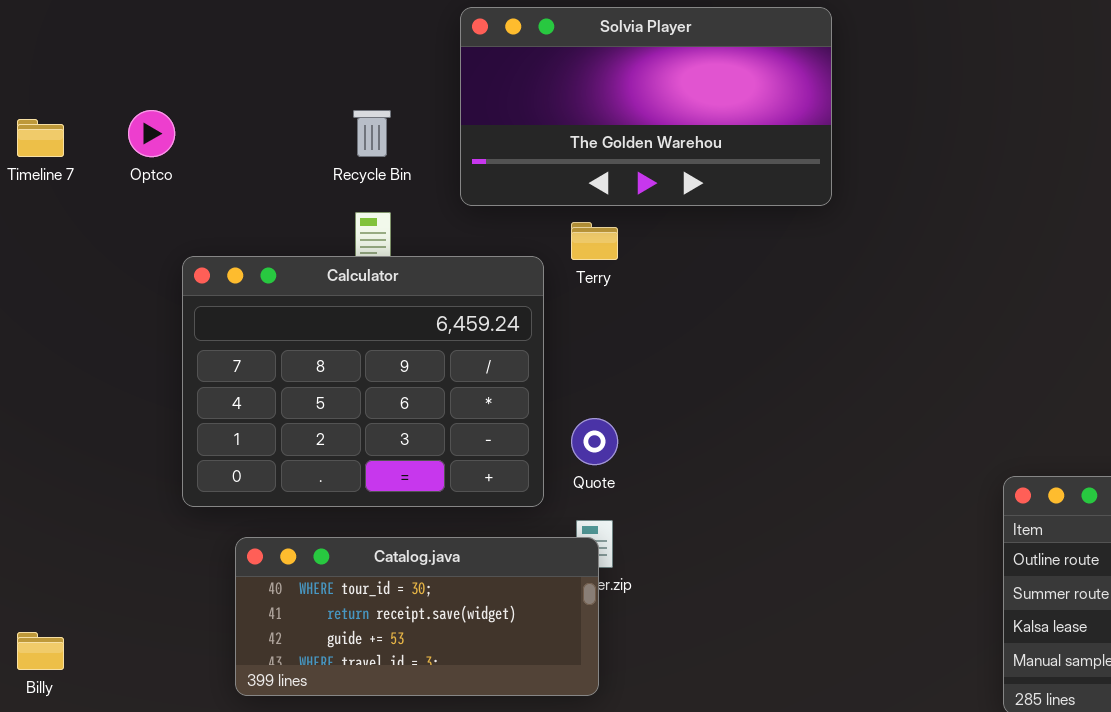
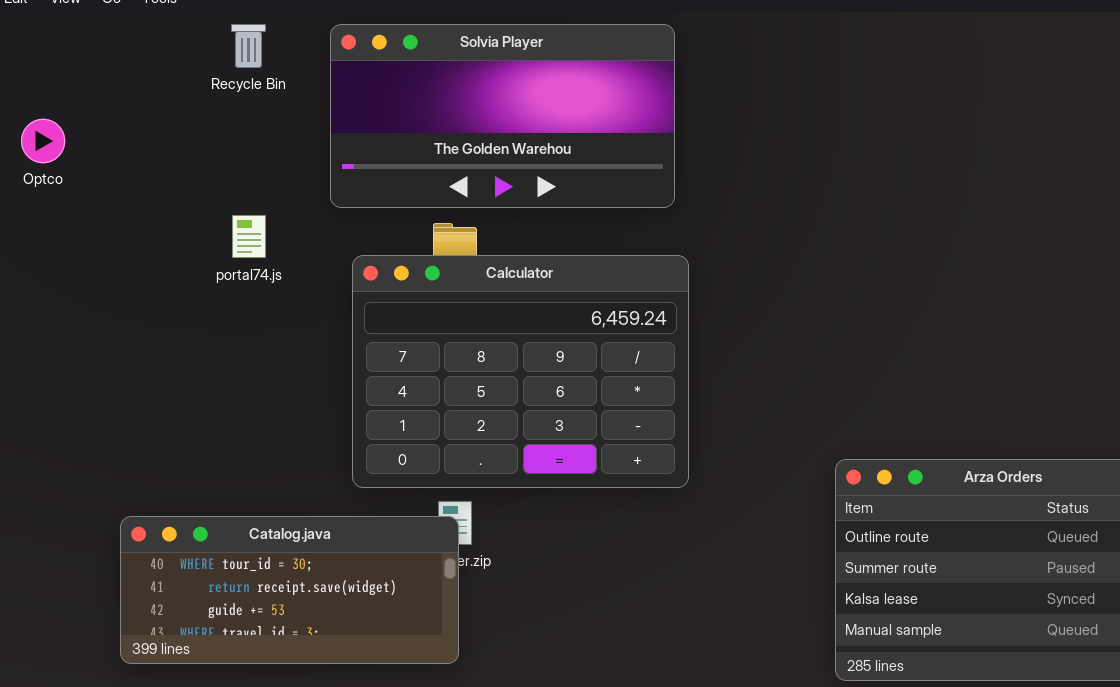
Recycle Bin: [353,110,391,157] -> [231,24,266,68], moved
Calculator: [182,256,544,507] -> [352,255,689,488], moved

